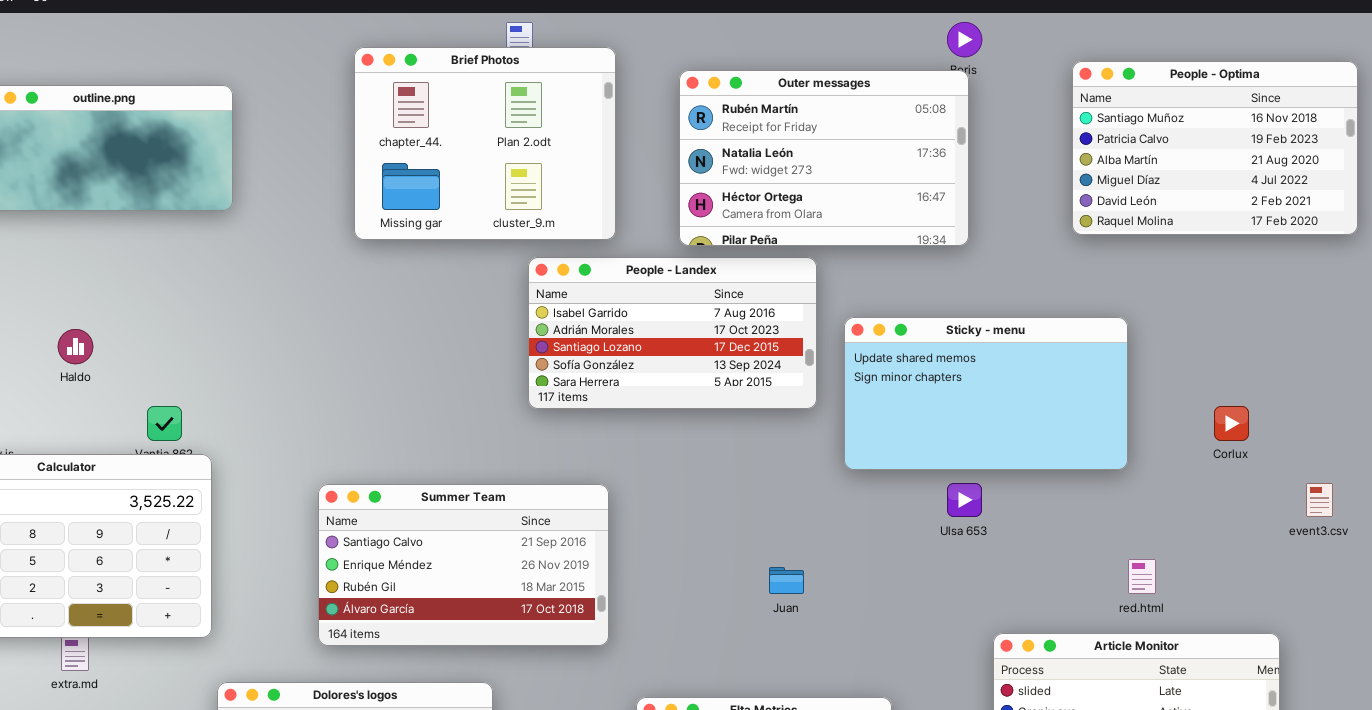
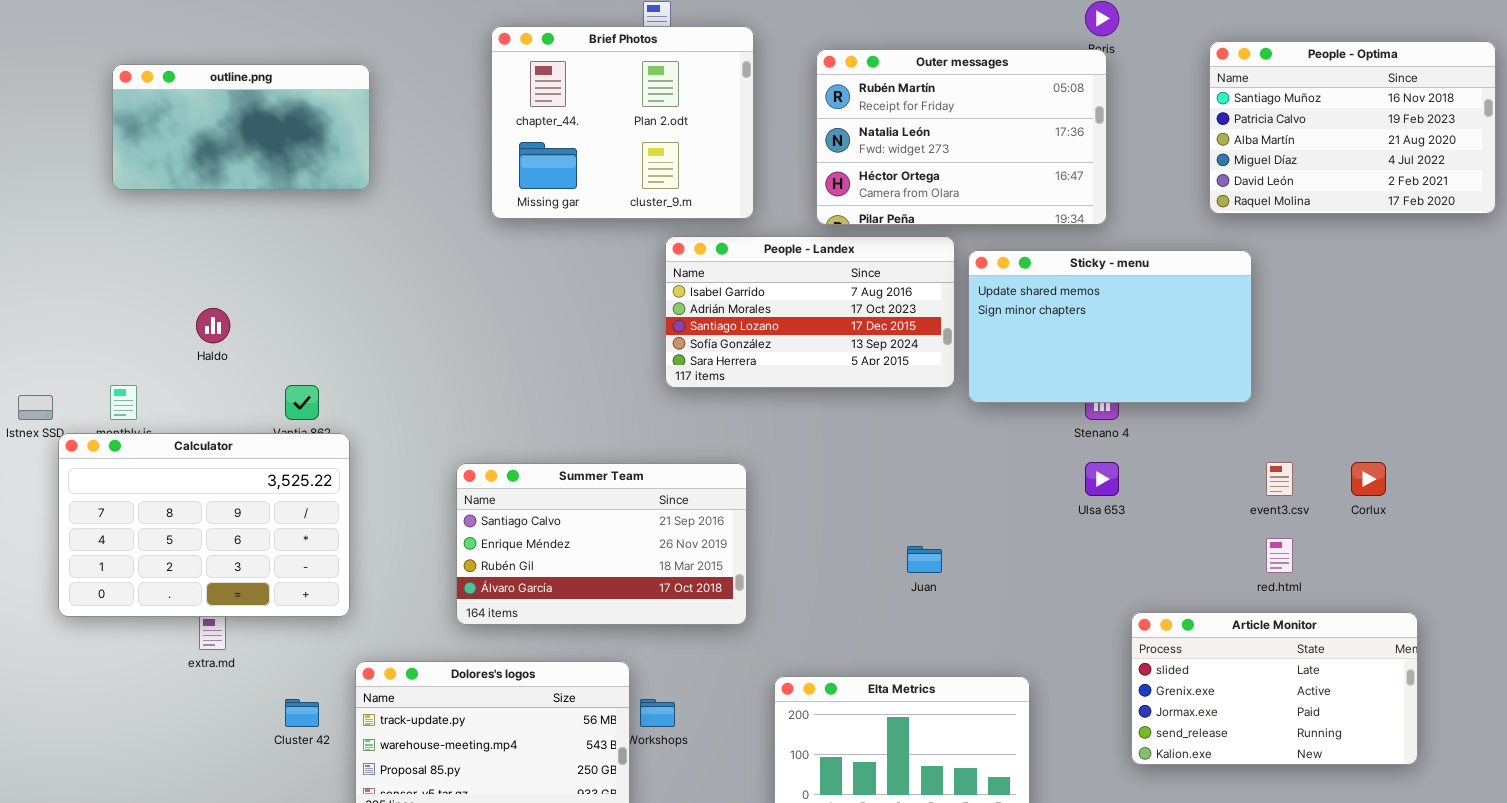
Sticky - menu: [844,317,1128,470] -> [968,250,1252,403], moved
Corlux: [1214,406,1249,441] -> [1351,462,1386,496], moved
event3.csv: [1306,483,1333,517] -> [1266,462,1293,496], moved

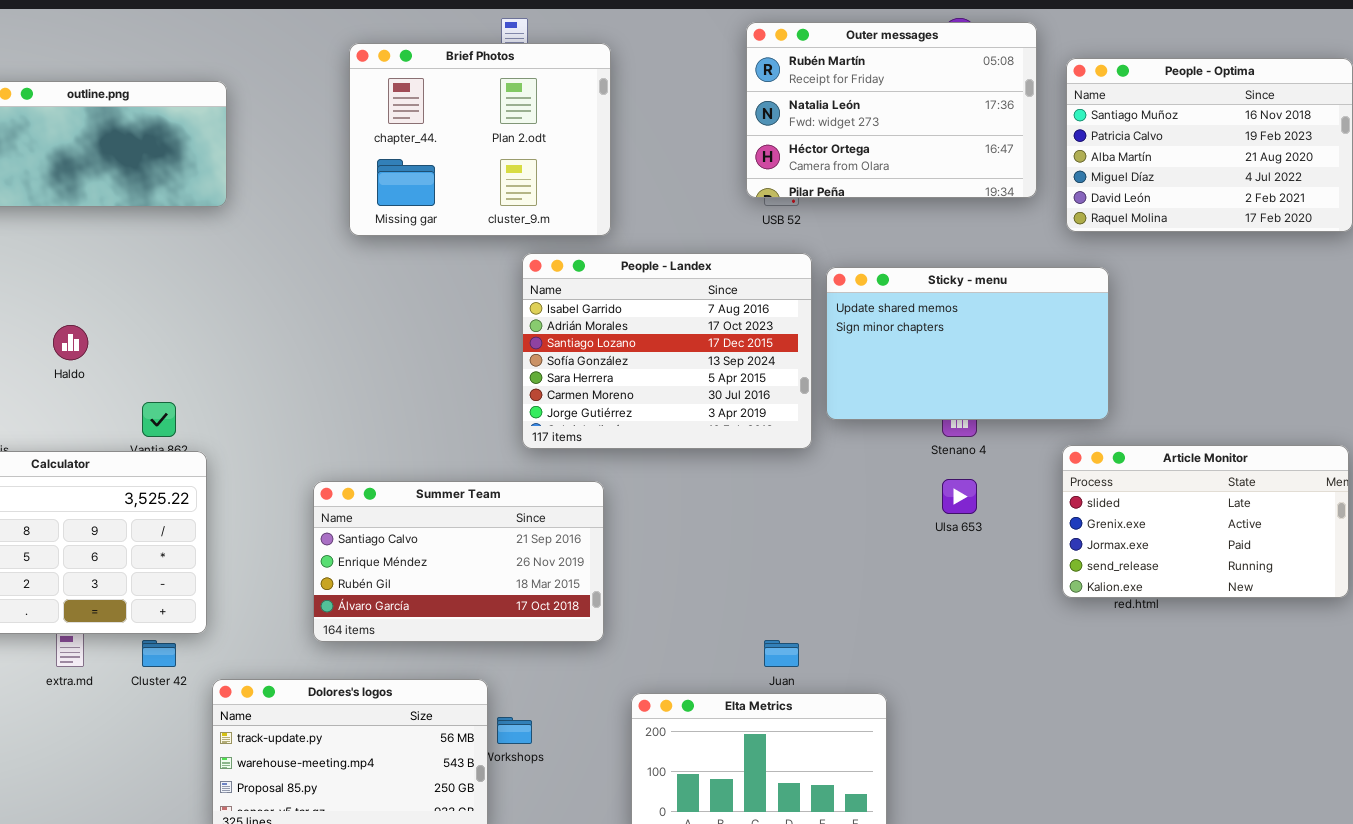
Outer messages: [816,49,1107,225] -> [746,22,1037,198], moved
People - Landex: [665,236,955,388] -> [522,253,812,449], resized
Juan: [907,546,942,573] -> [764,640,799,667], moved
Article Monitor: [1131,612,1418,765] -> [1062,445,1349,598], moved
Cluster 42: [285,699,319,727] -> [142,640,176,667], moved

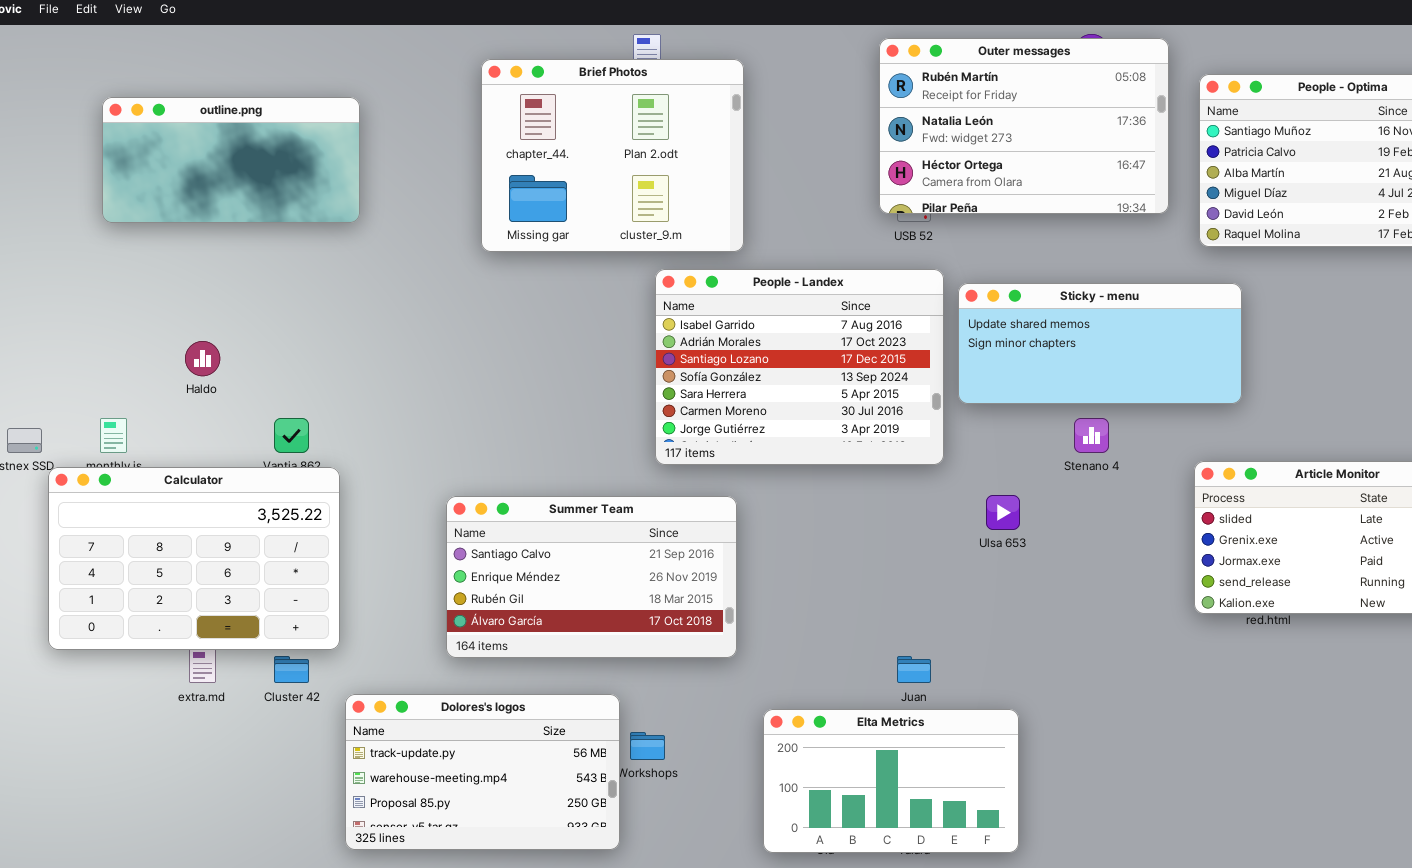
Sticky - menu: [826,267,1109,420] -> [958,283,1242,404], resized
Ulsa 653: [942,479,977,514] -> [986,495,1020,530], moved

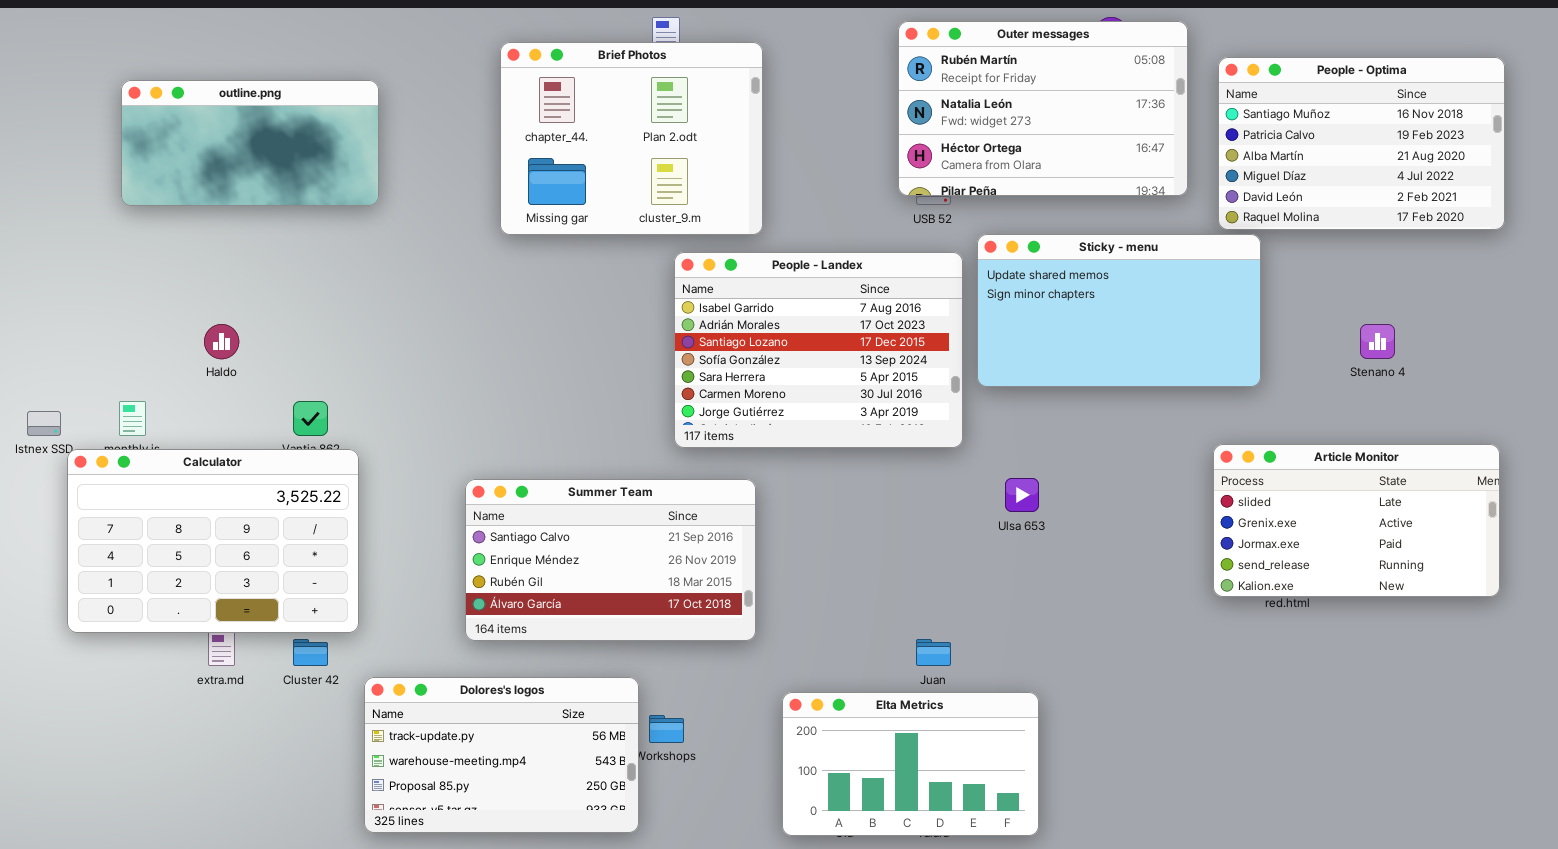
Sticky - menu: [958,283,1242,404] -> [977,234,1261,387], resized
Stenano 4: [1074,418,1109,453] -> [1360,324,1395,359], moved

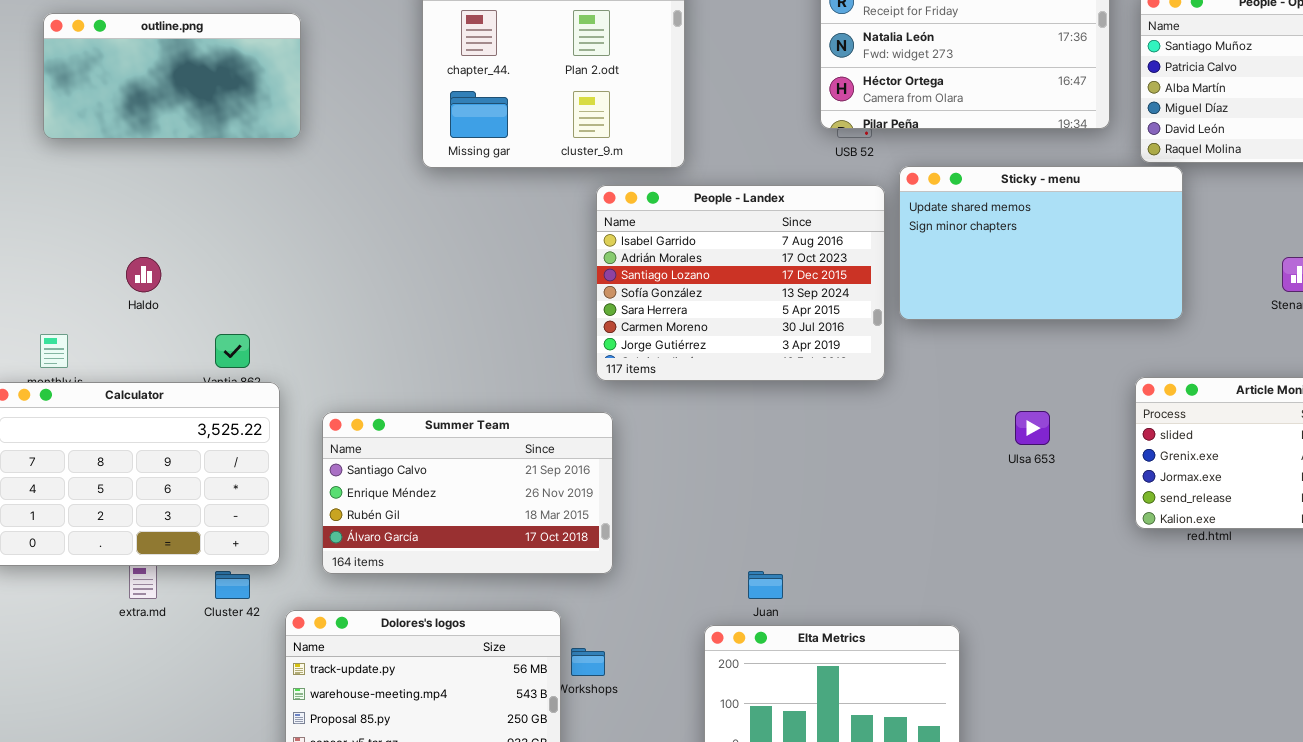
Ulsa 653: [1005,478,1039,512] -> [1015,411,1050,445], moved
Summer Team: [465,479,756,641] -> [322,412,613,574], moved
Juan: [916,639,951,666] -> [748,571,783,599], moved

